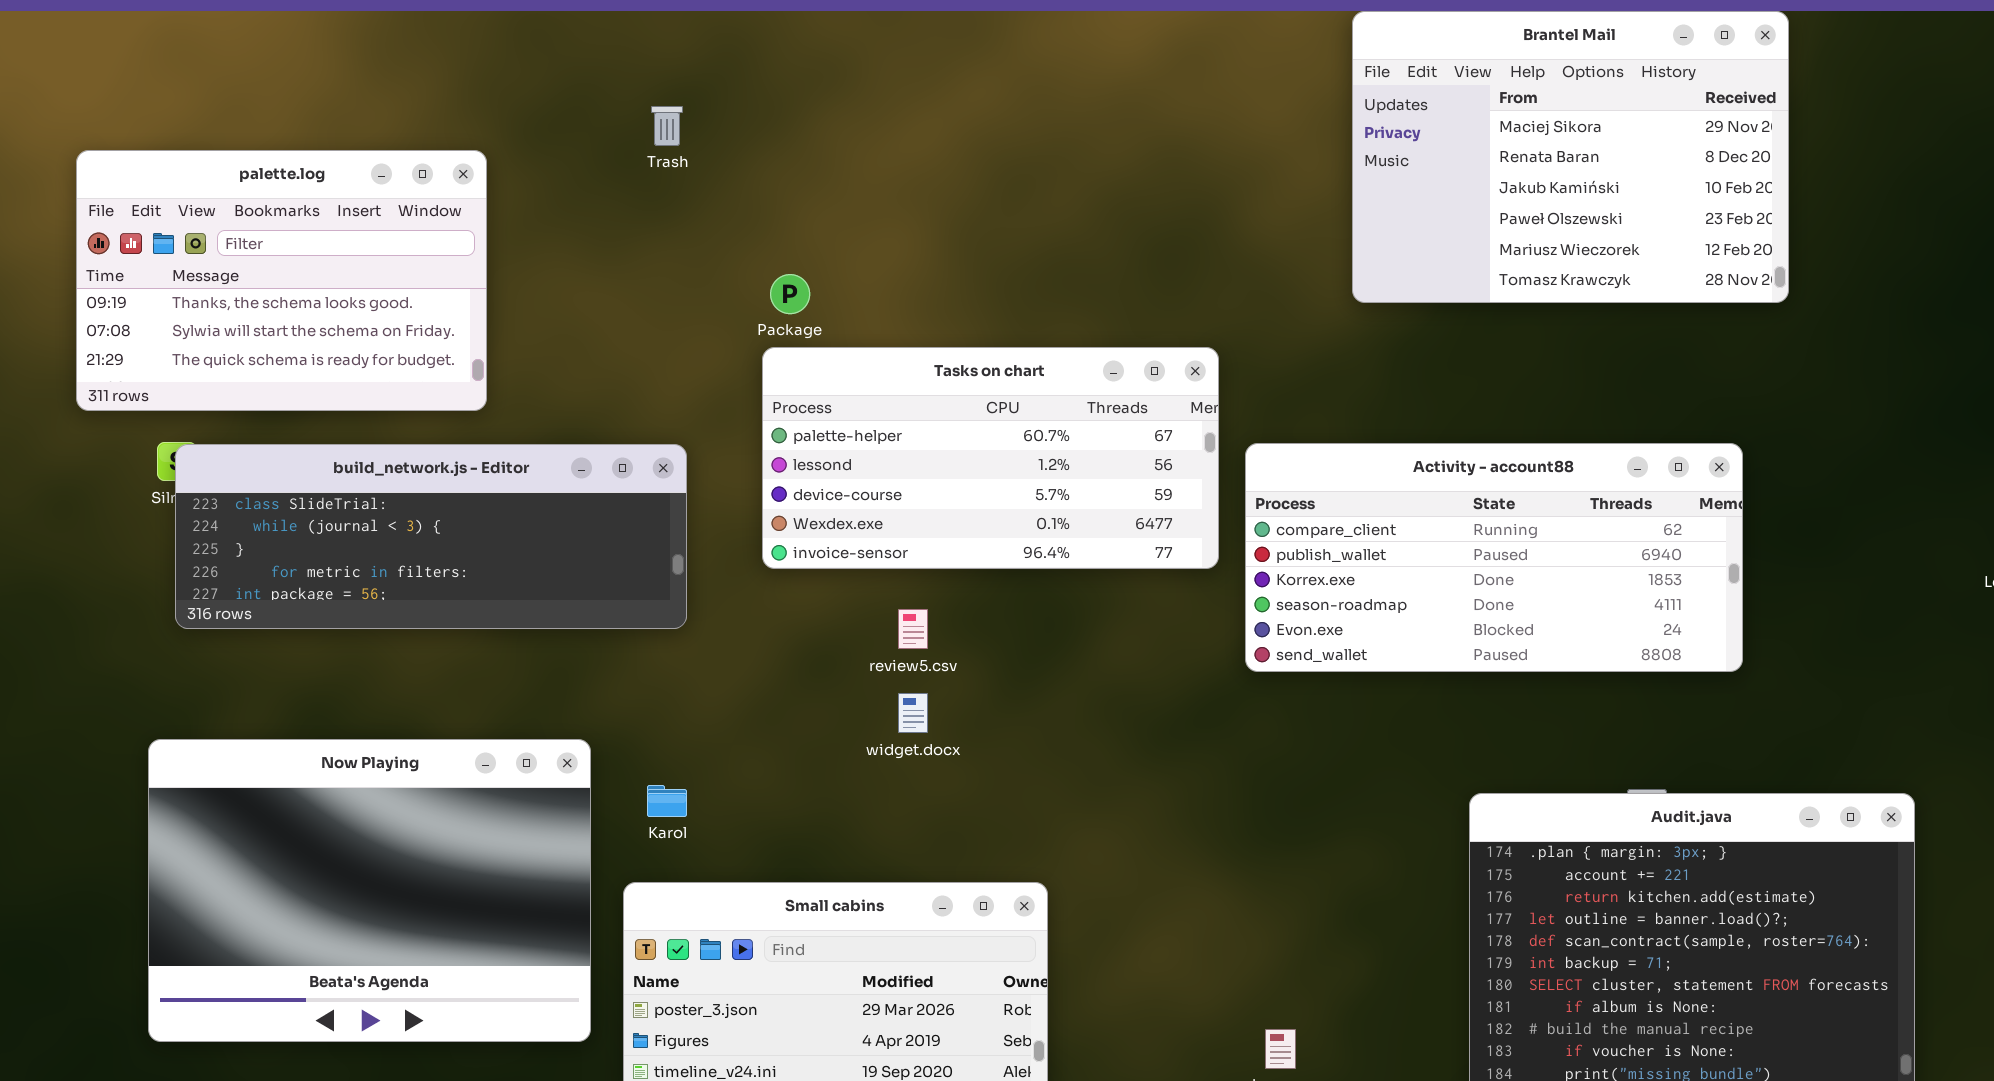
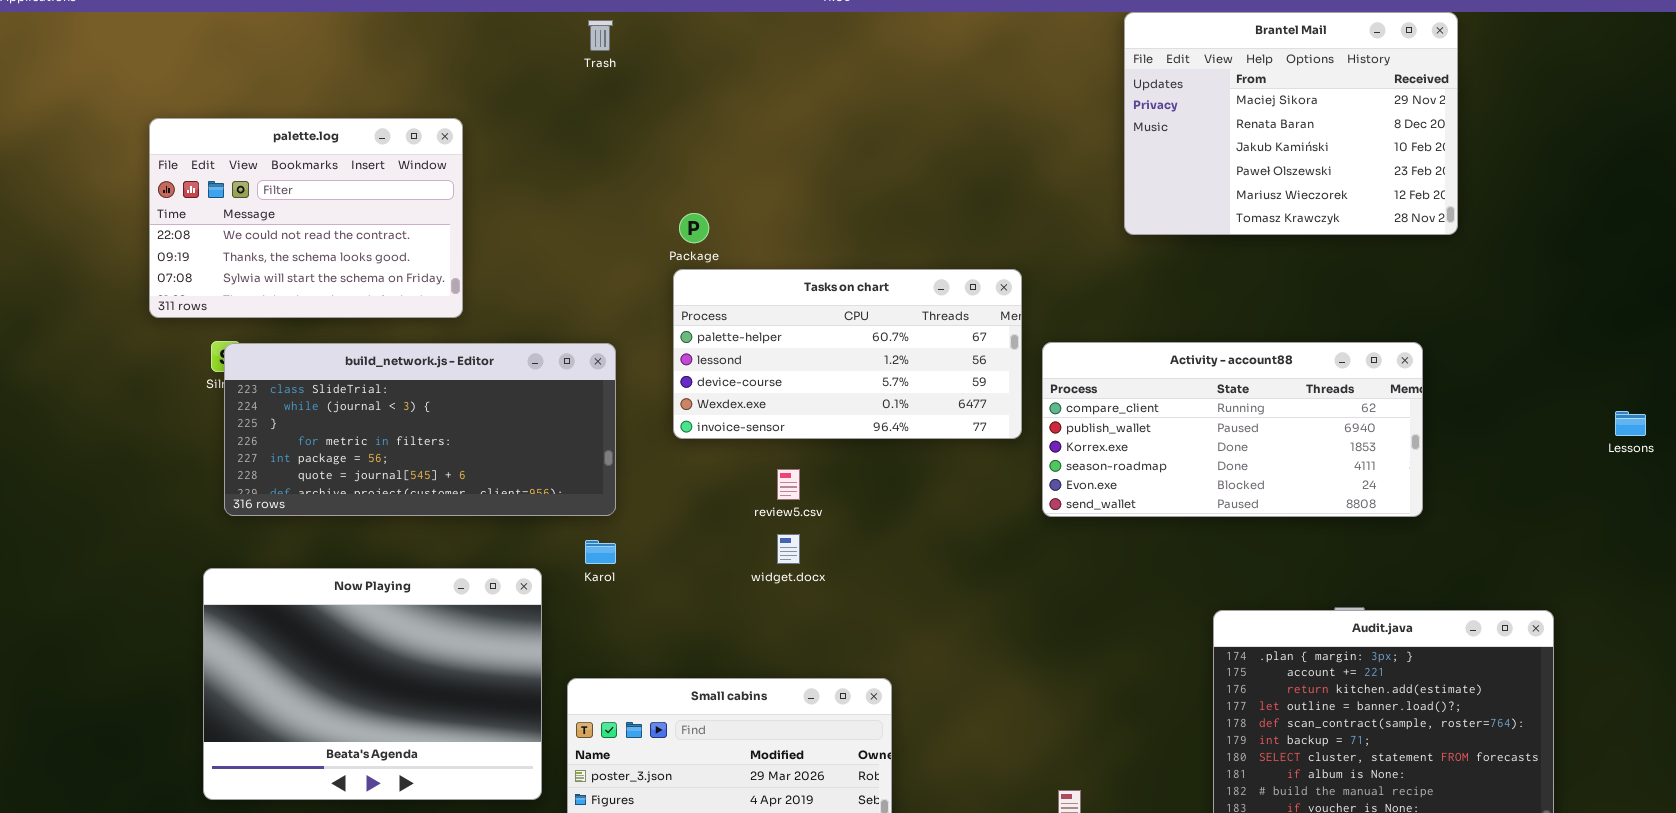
Trash: [651,106,683,146] -> [588,20,613,51], moved
palette.log: [76,150,487,411] -> [149,118,463,318], scrolled up 1 row
build_network.js - Editor: [175,444,687,629] -> [224,343,616,516], resized
Karol: [647,785,687,817] -> [585,540,616,564], moved

